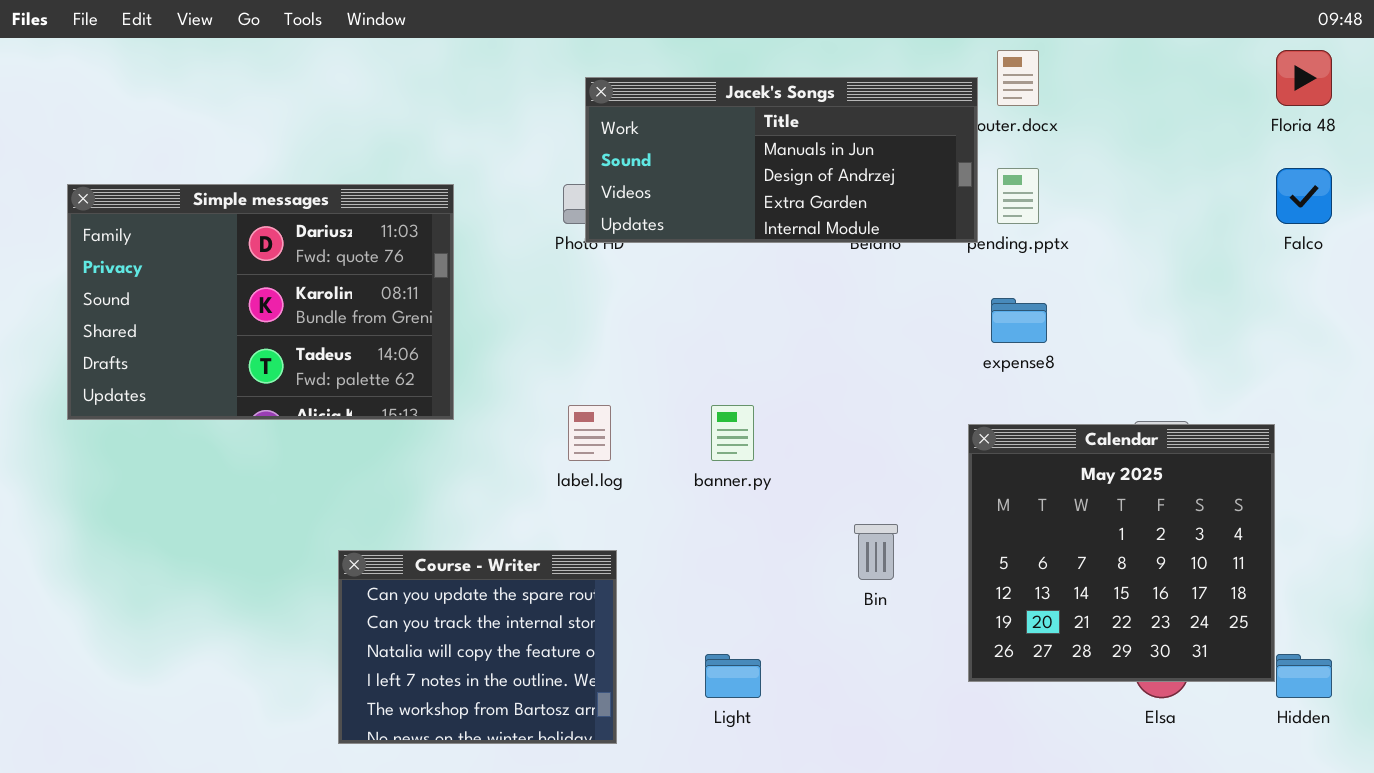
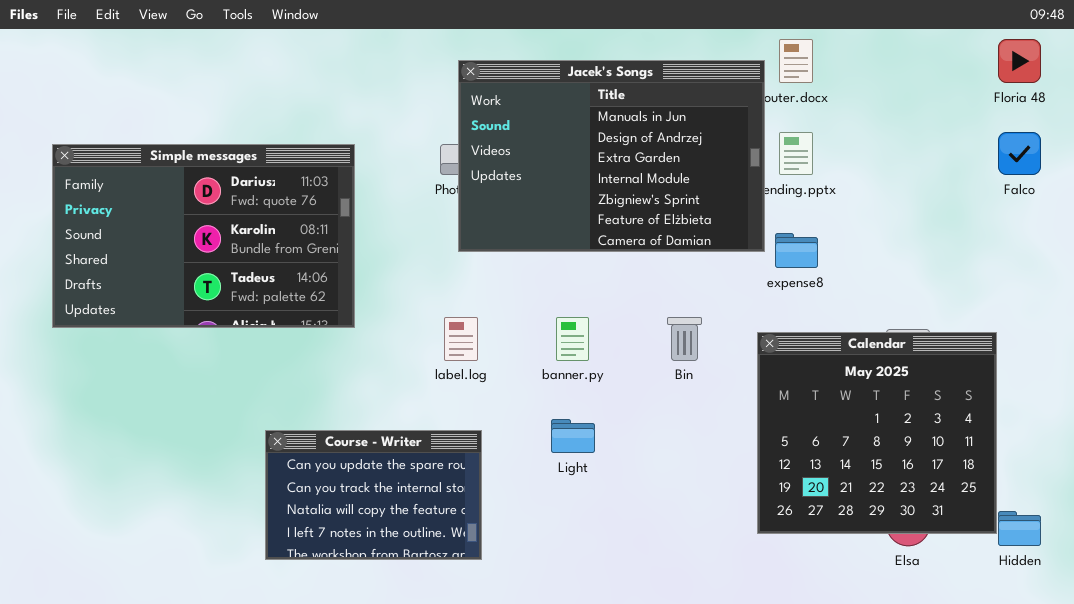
Jacek's Songs: [585,77,978,243] -> [458,60,765,252], resized
Bin: [854,524,898,580] -> [667,317,702,361], moved
Course - Writer: [338,550,617,744] -> [265,430,482,560], resized
Light: [705,654,761,698] -> [551,419,595,453], moved

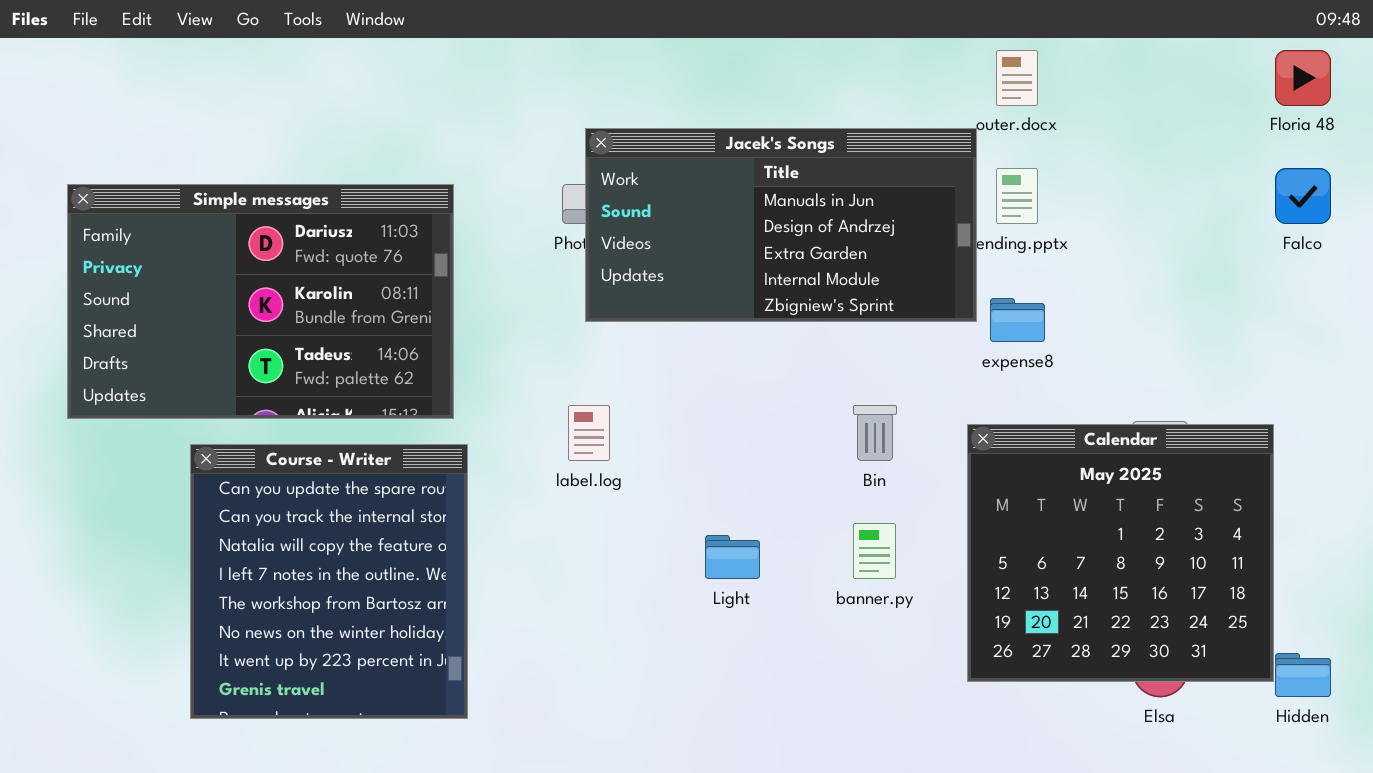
Jacek's Songs: [458,60,765,252] -> [585,128,977,322], resized
banner.py: [556,317,589,361] -> [853,523,896,579], moved
Course - Writer: [265,430,482,560] -> [190,444,468,719], moved, resized

